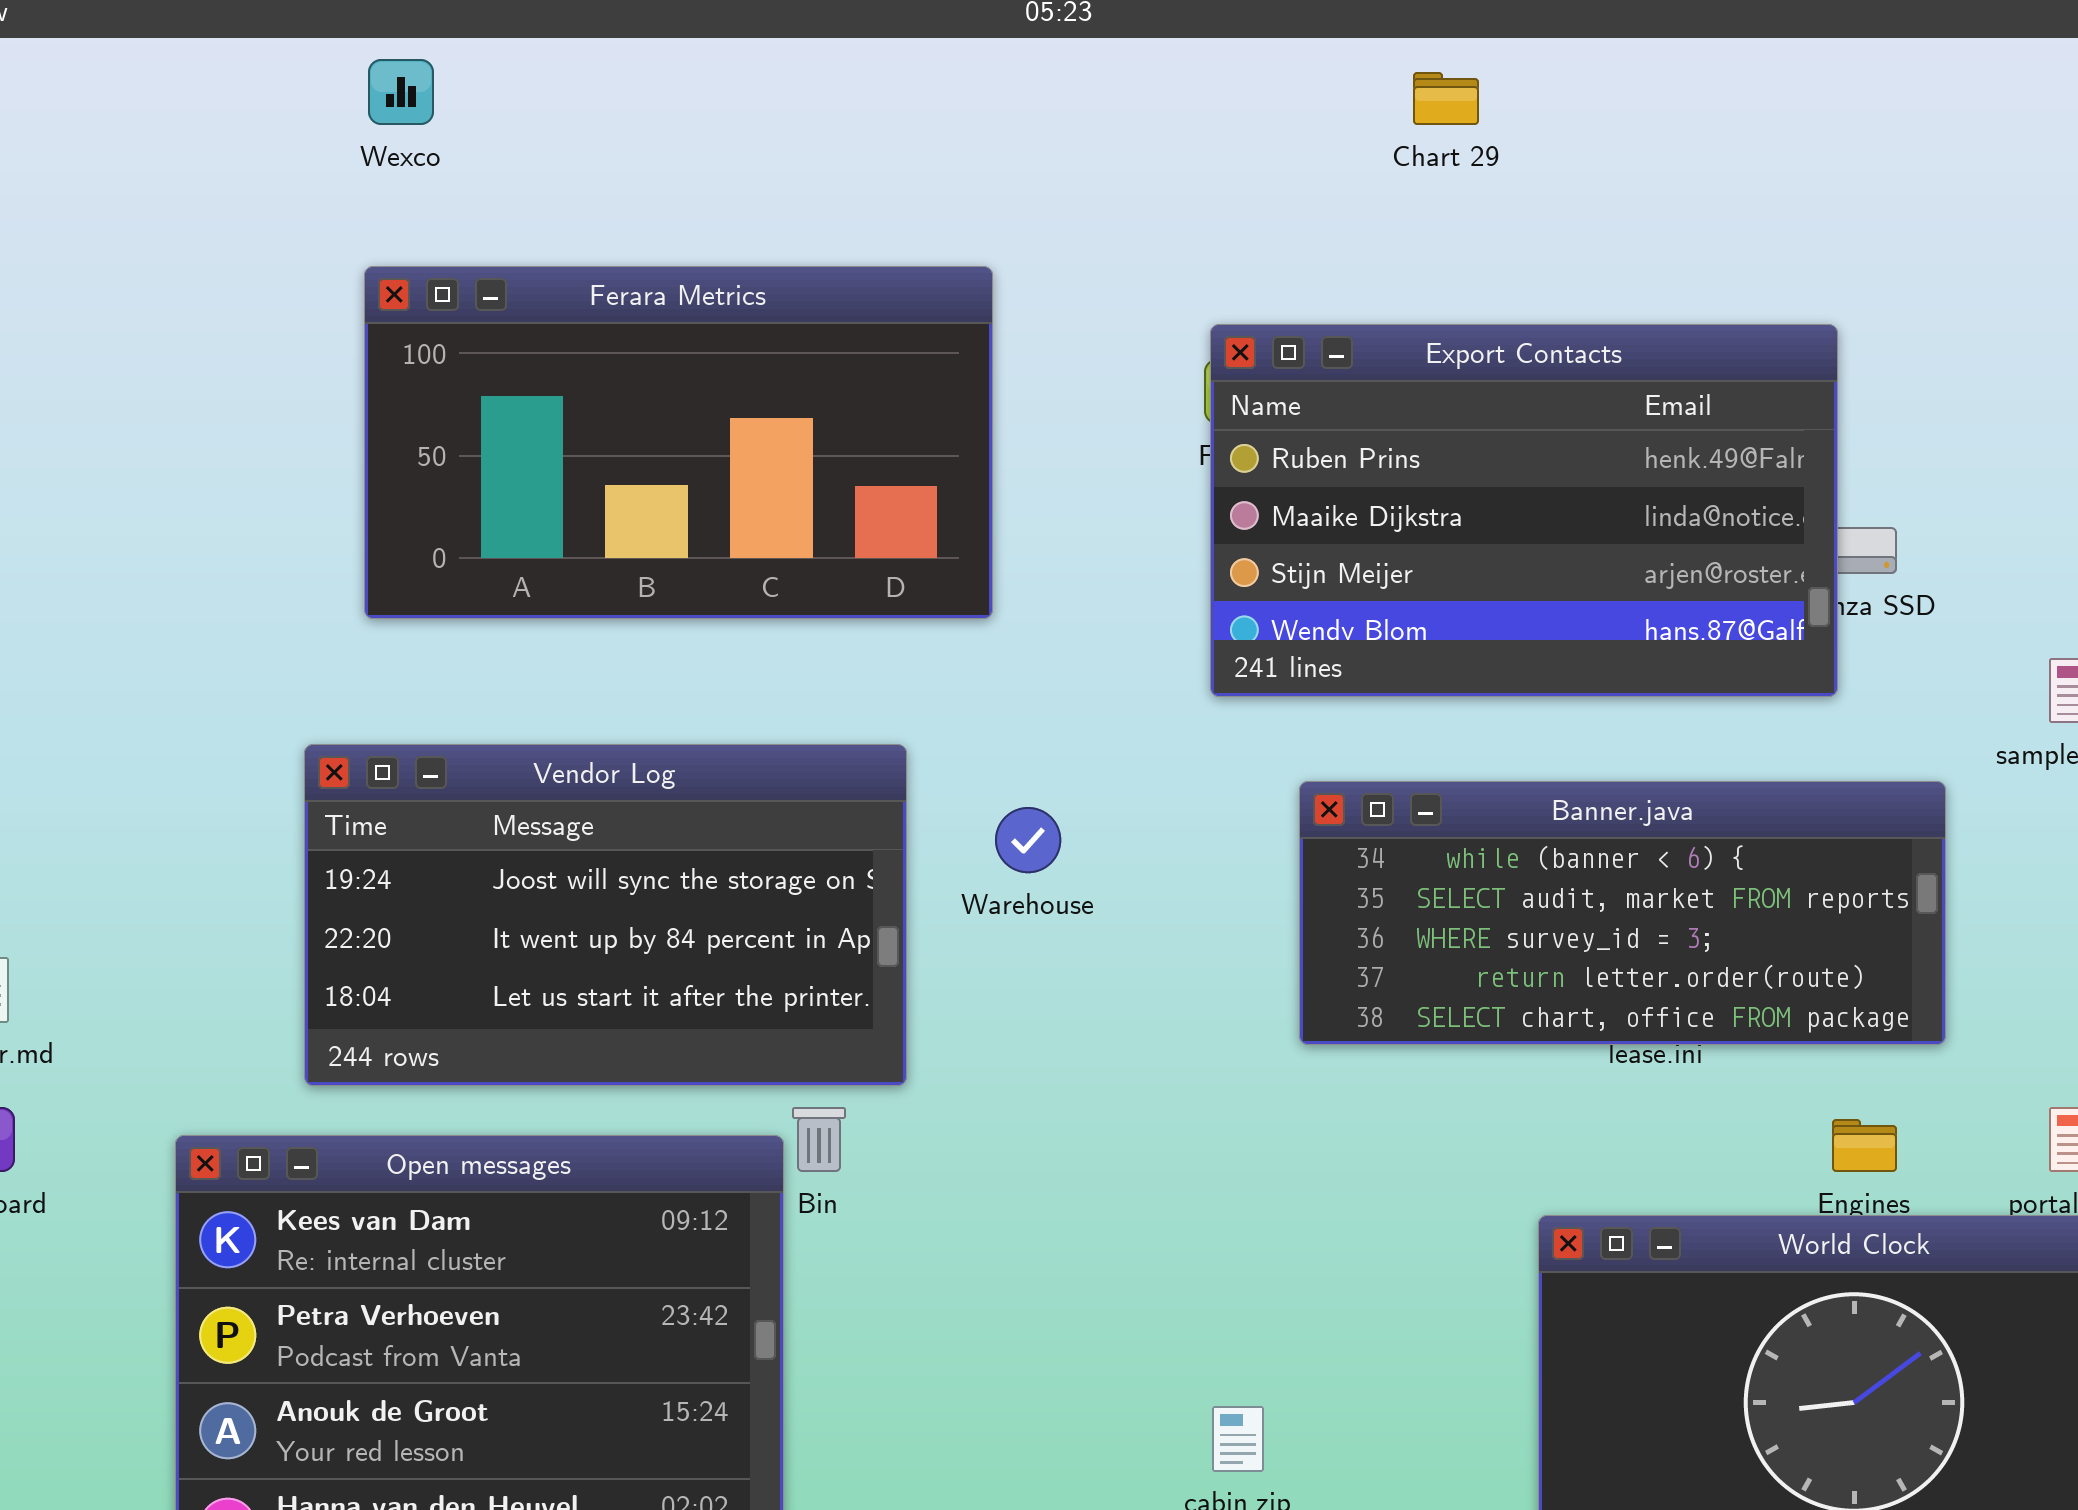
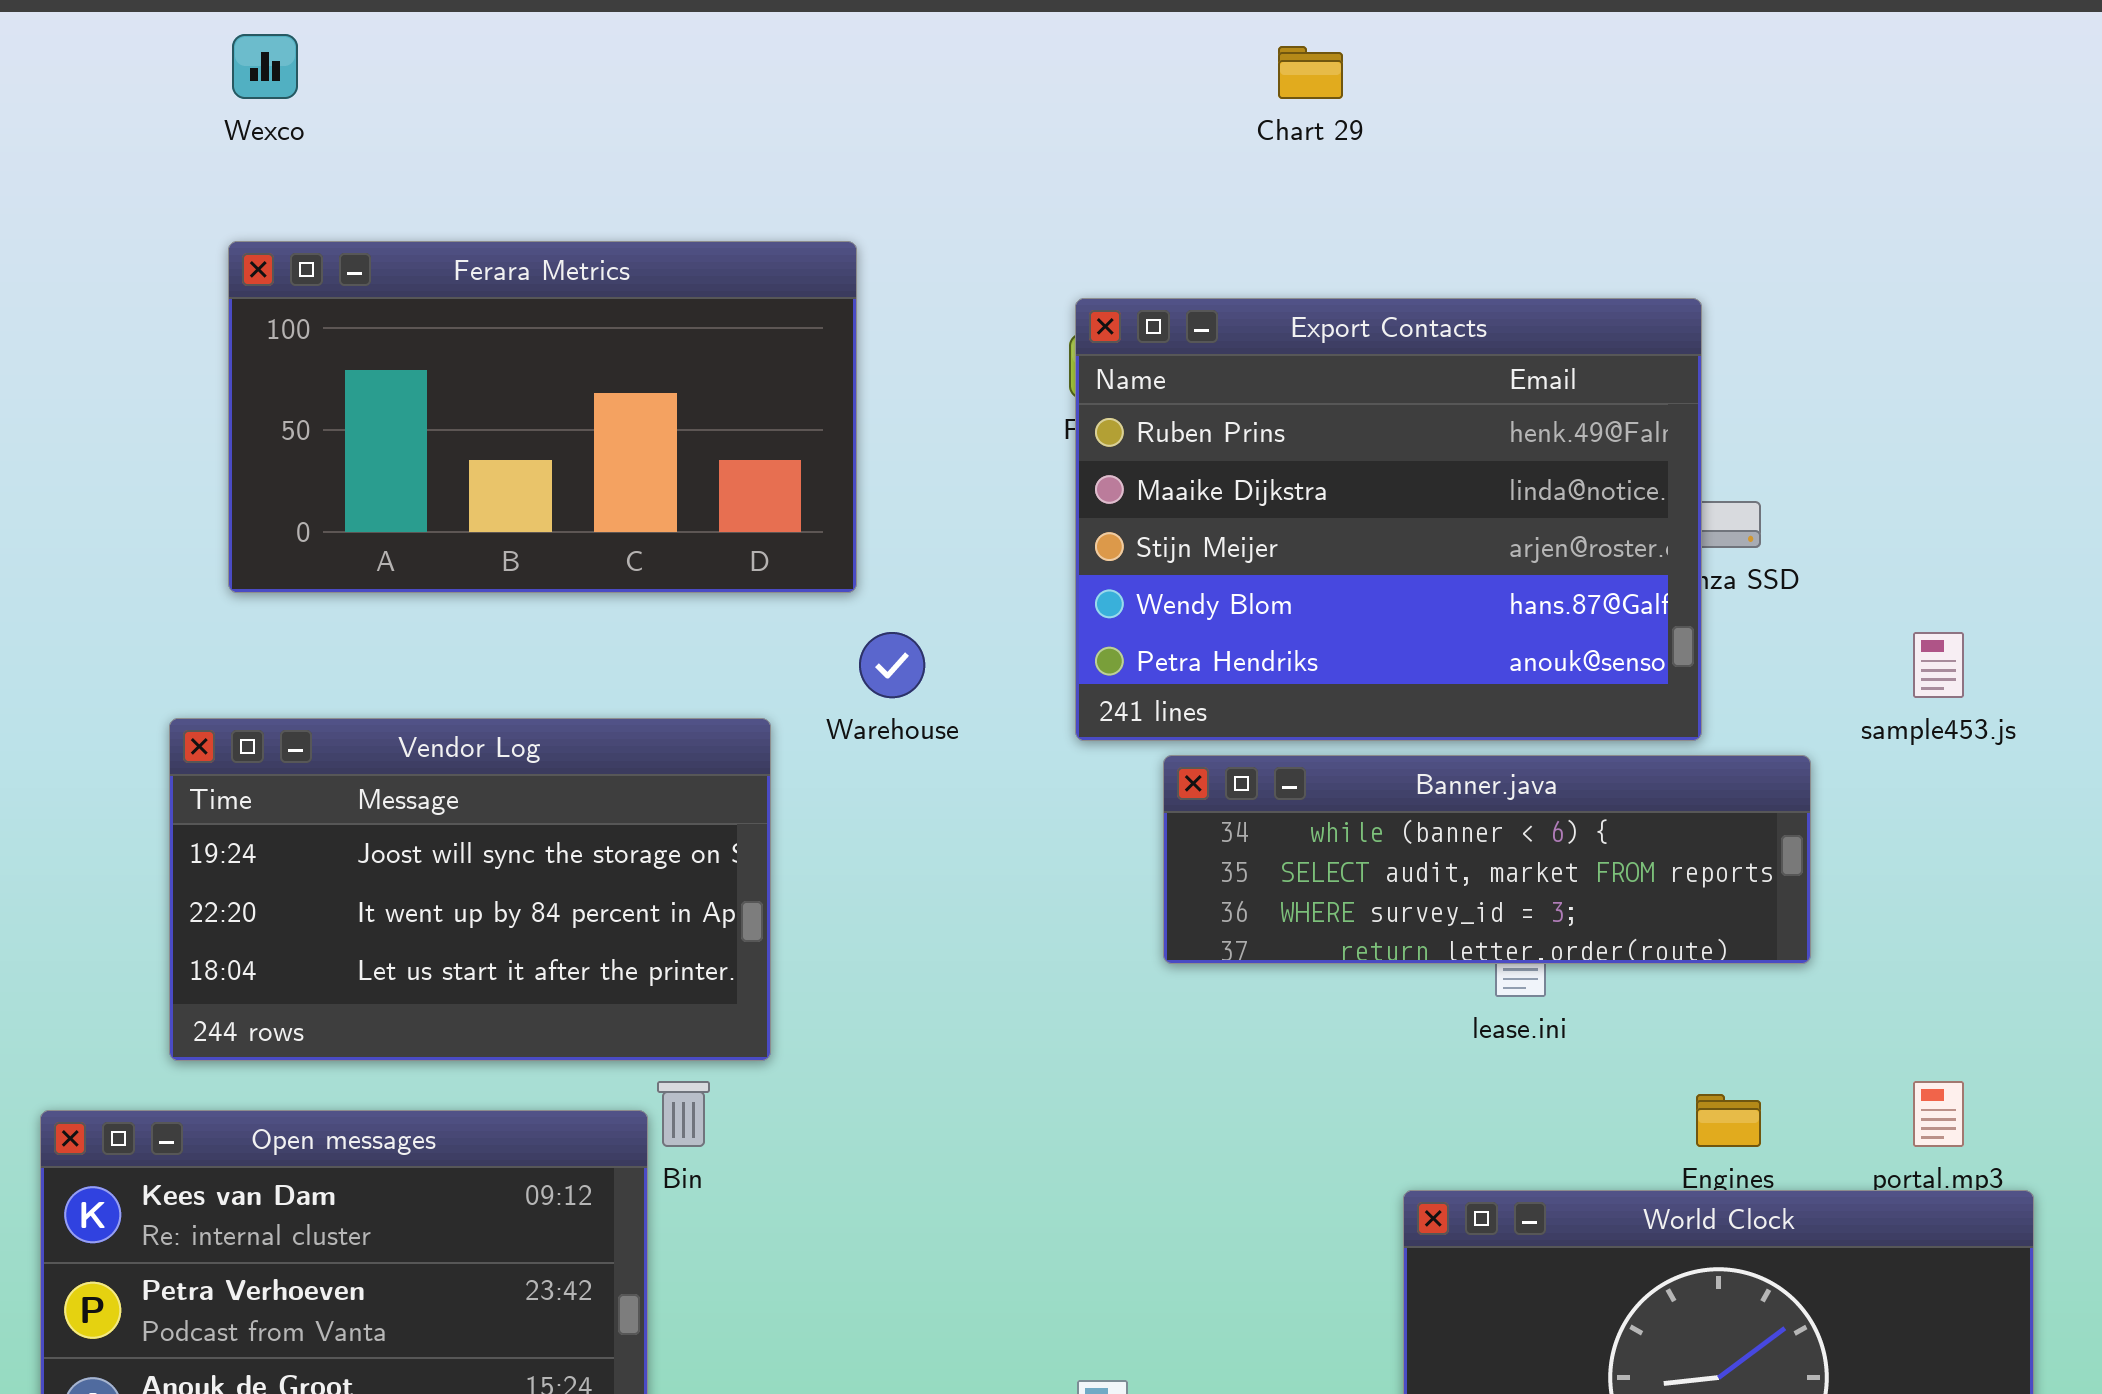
Export Contacts: [1210,324,1838,697] -> [1075,298,1702,741], resized
Banner.java: [1299,781,1946,1045] -> [1163,755,1811,964], resized
Warehouse: [995,807,1061,873] -> [859,632,925,698], moved

